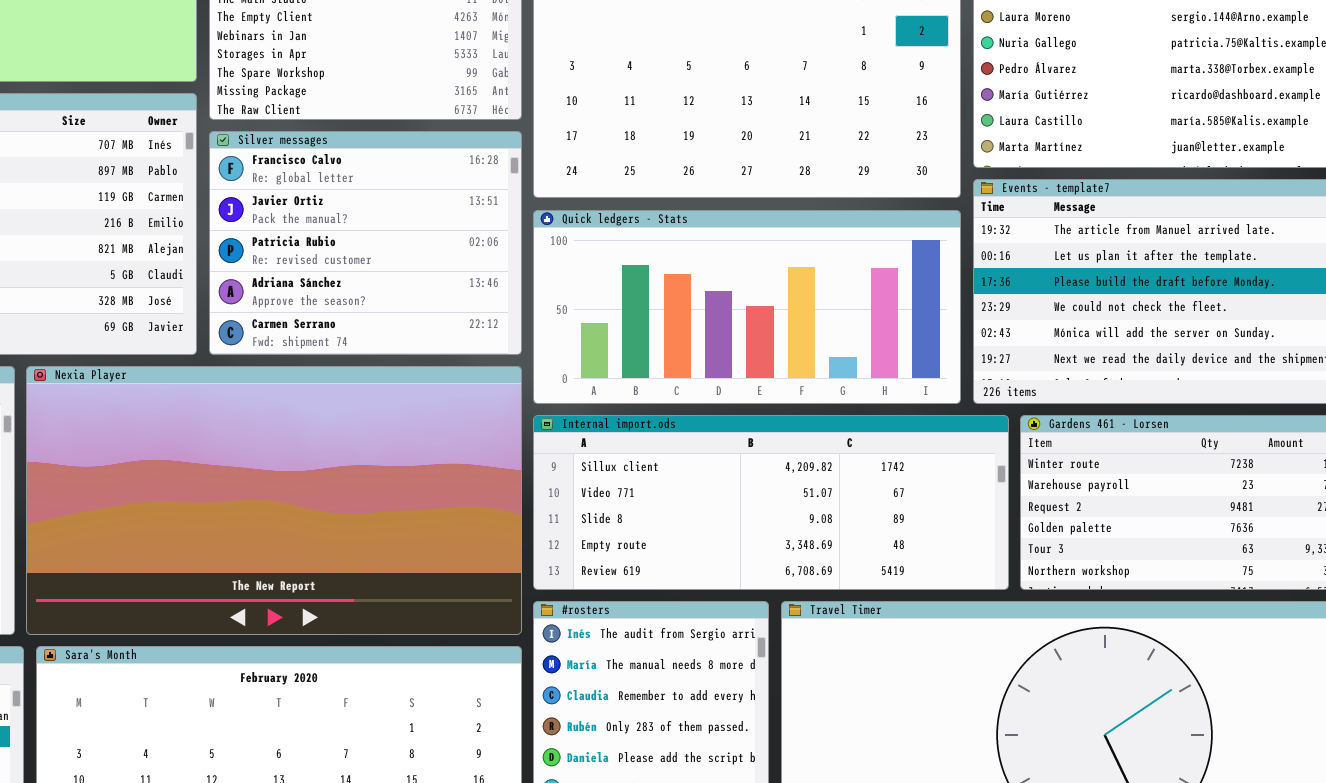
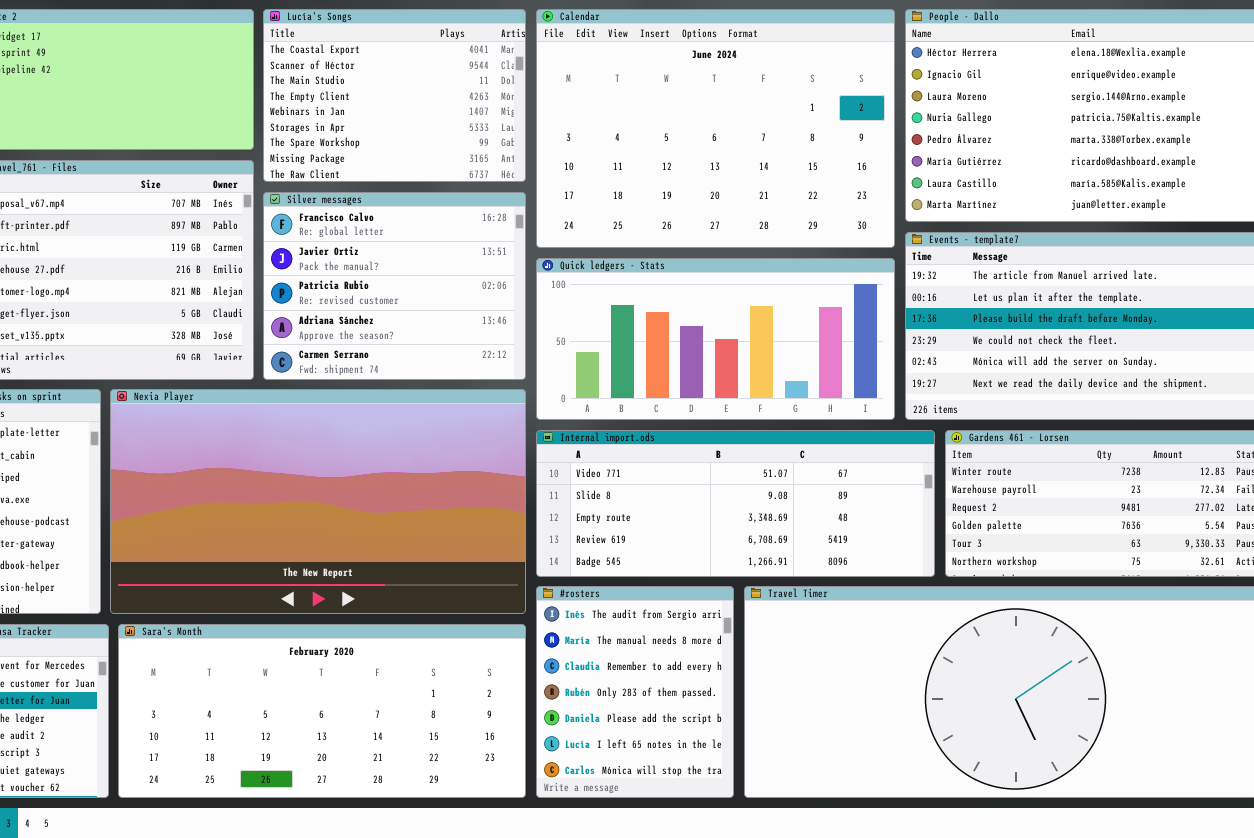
Internal import.ods: [533,415,1009,590] -> [536,430,935,577], scrolled down 1 row

